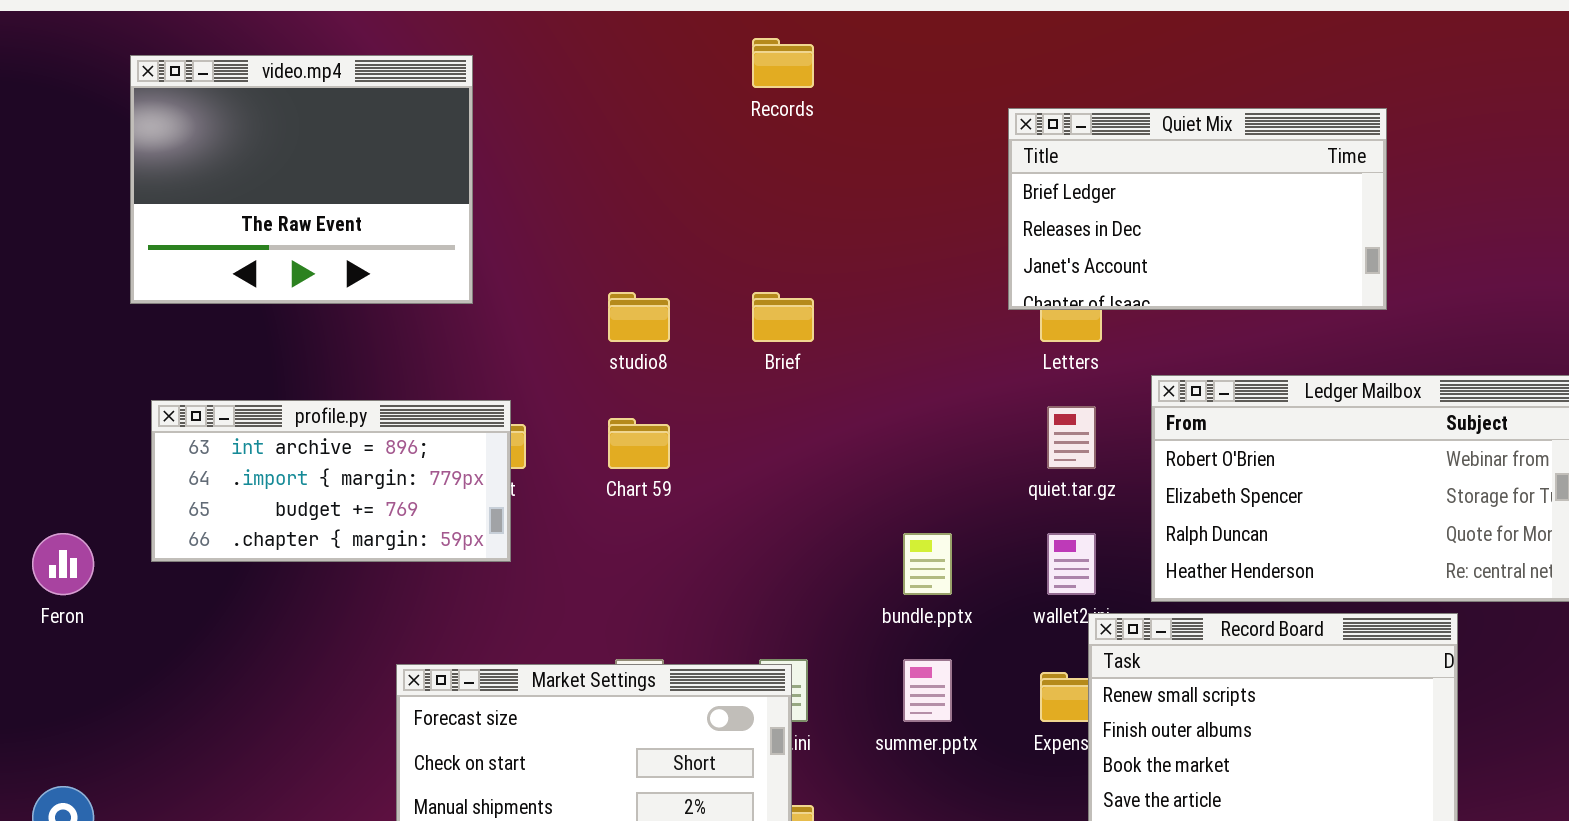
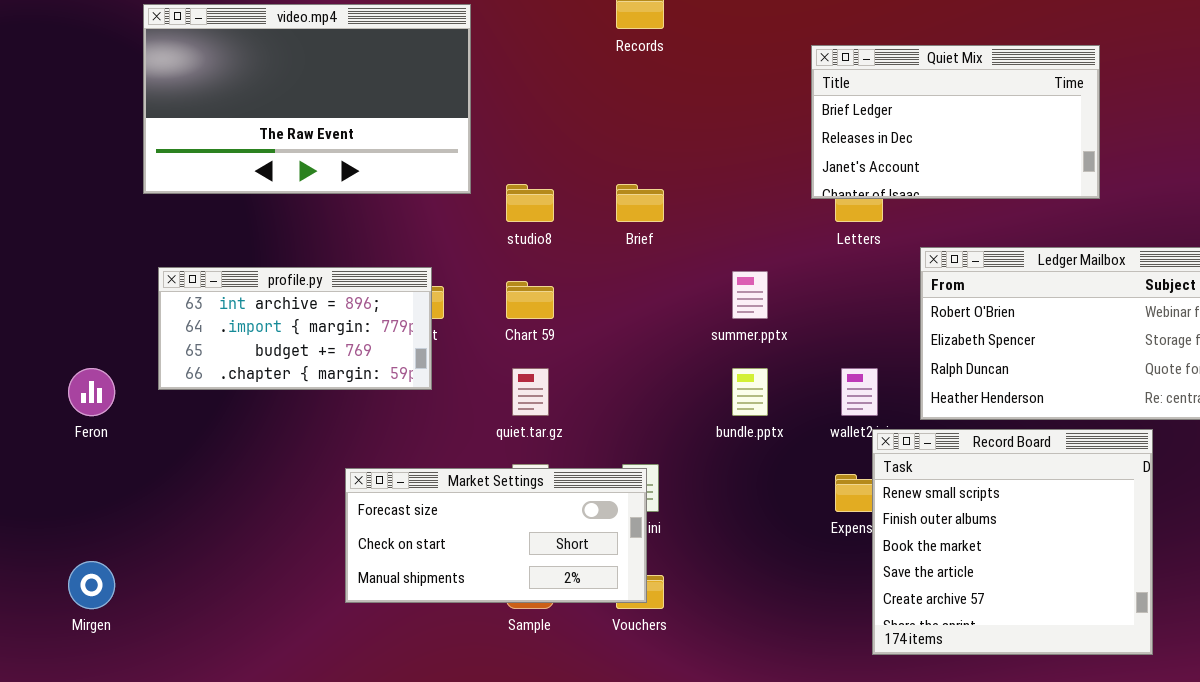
video.mp4: [130,55,473,304] -> [143,4,471,194], resized
quiet.tar.gz: [1047,406,1096,469] -> [512,368,549,416], moved
summer.pptx: [903,659,952,722] -> [732,271,768,319], moved

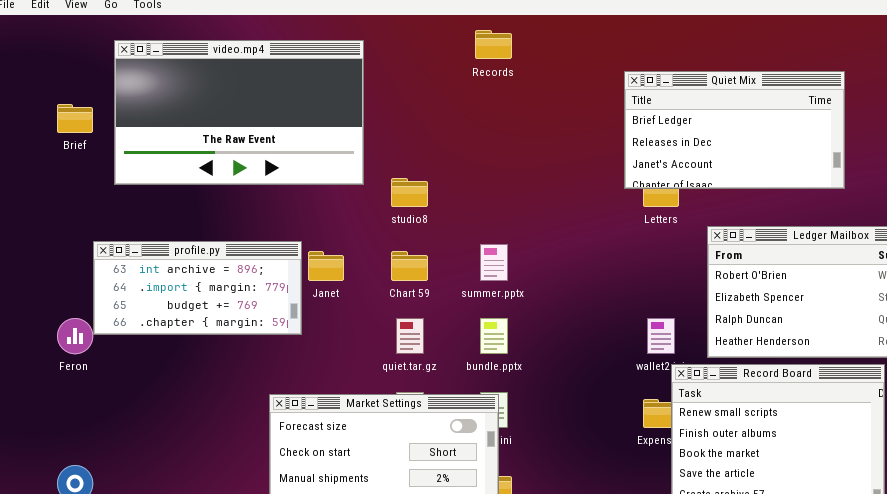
Brief: [616,184,664,222] -> [57,104,93,133], moved
profile.py: [158,267,432,390] -> [93,241,302,335], moved
summer.pptx: [732,271,768,319] -> [480,244,508,281], moved
bundle.pptx: [732,368,768,416] -> [480,318,508,354], moved

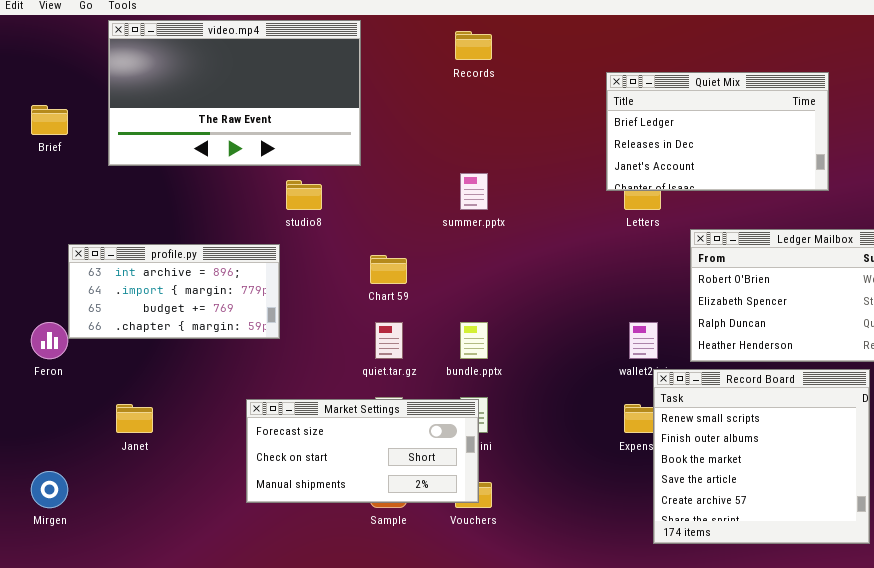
video.mp4: [114,40,364,185] -> [108,20,361,166], moved
studio8: [391,178,428,207] -> [286,180,322,210], moved
summer.pptx: [480,244,508,281] -> [460,173,488,210], moved
Janet: [308,251,344,281] -> [116,404,153,433], moved

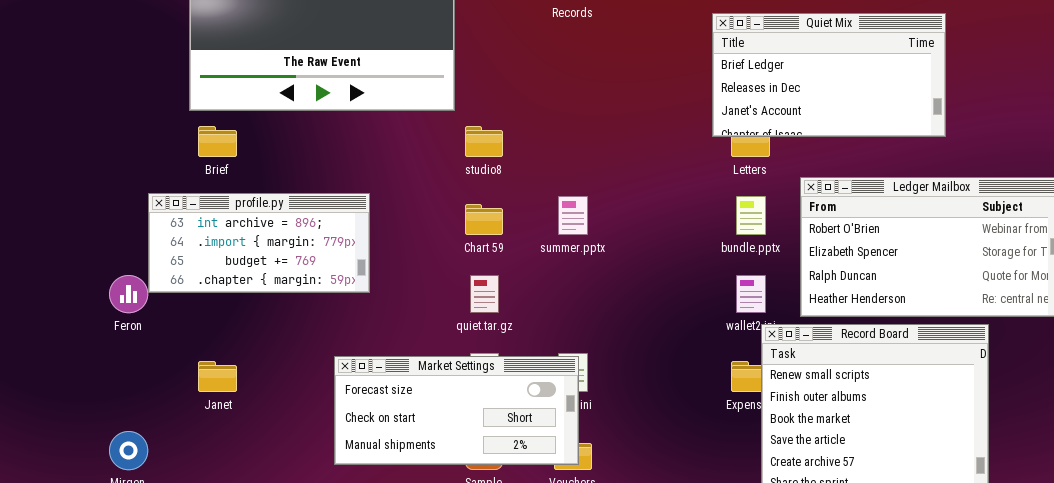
Brief: [31,105,68,135] -> [198,126,237,157], moved
summer.pptx: [460,173,488,210] -> [558,196,588,235], moved
studio8: [286,180,322,210] -> [465,126,503,157], moved
bundle.pptx: [460,322,488,359] -> [736,196,766,235], moved

